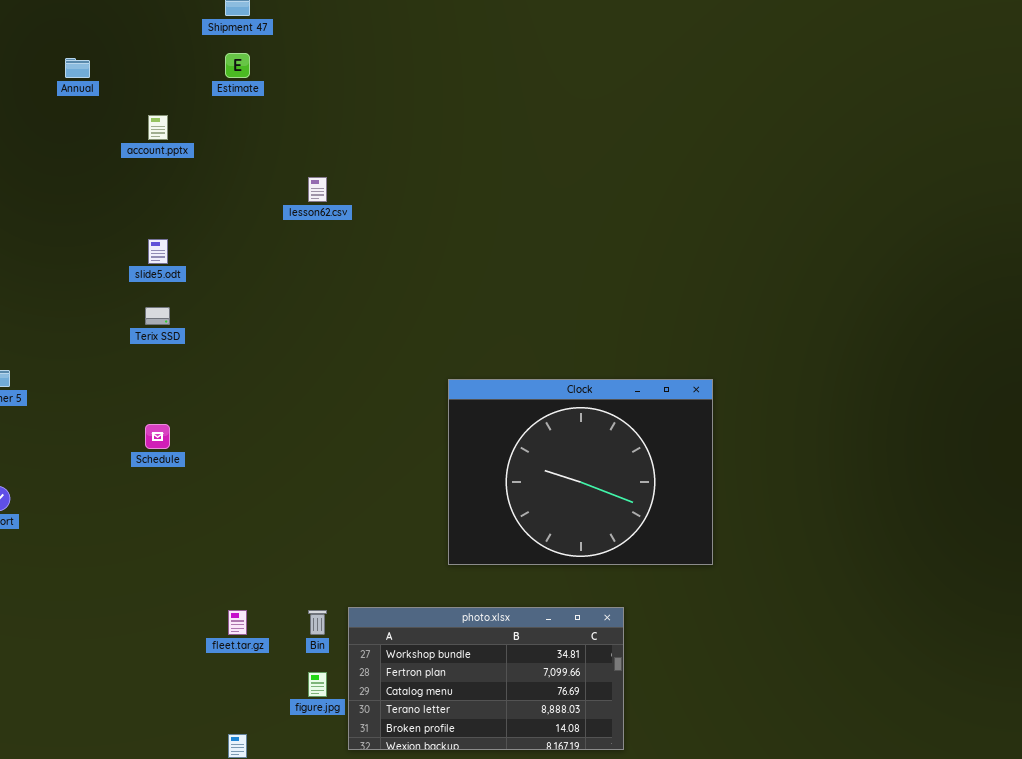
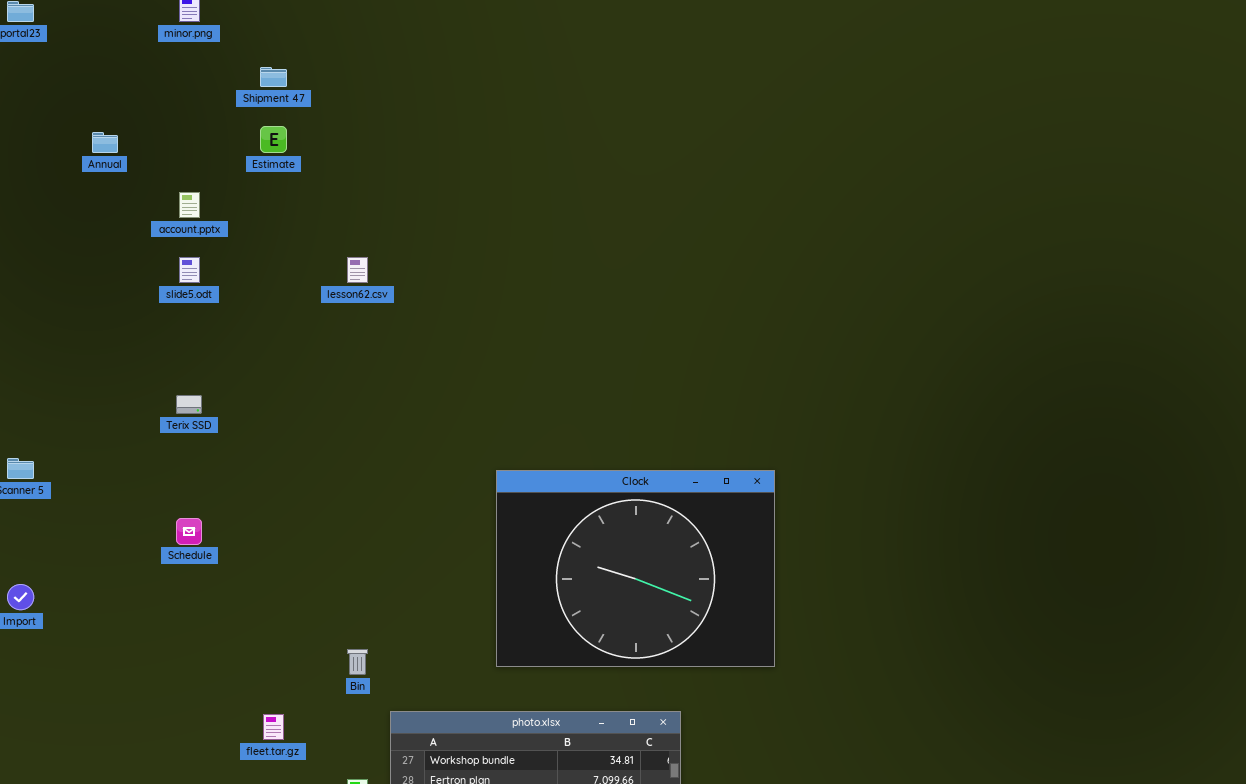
slide5.odt: [148,239,168,264] -> [179,257,200,283], moved
Bin: [308,610,327,635] -> [347,649,368,675], moved

